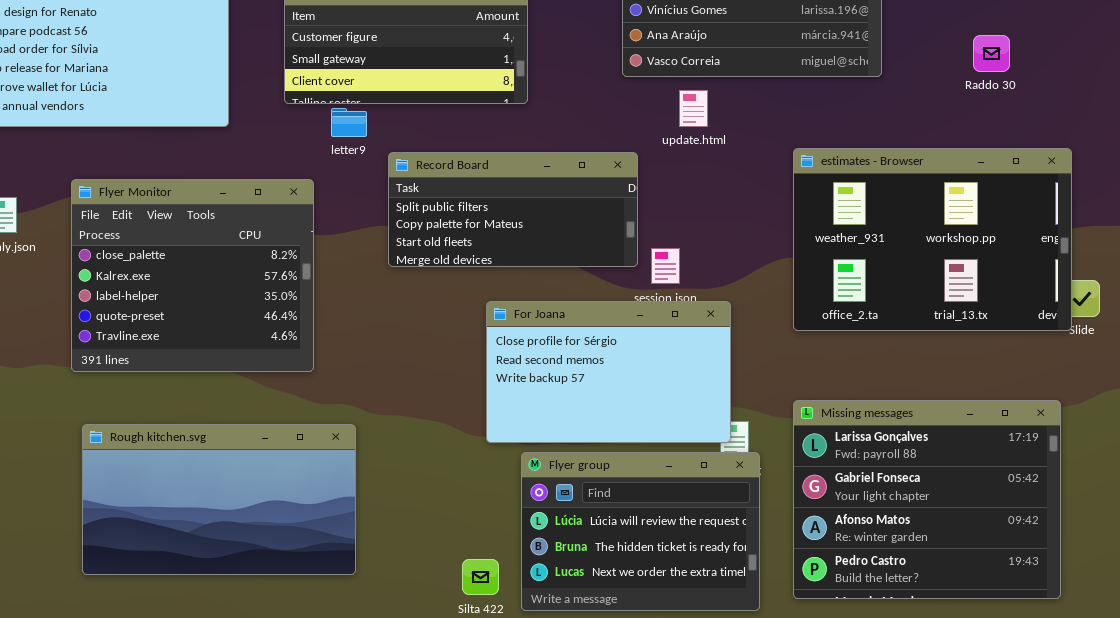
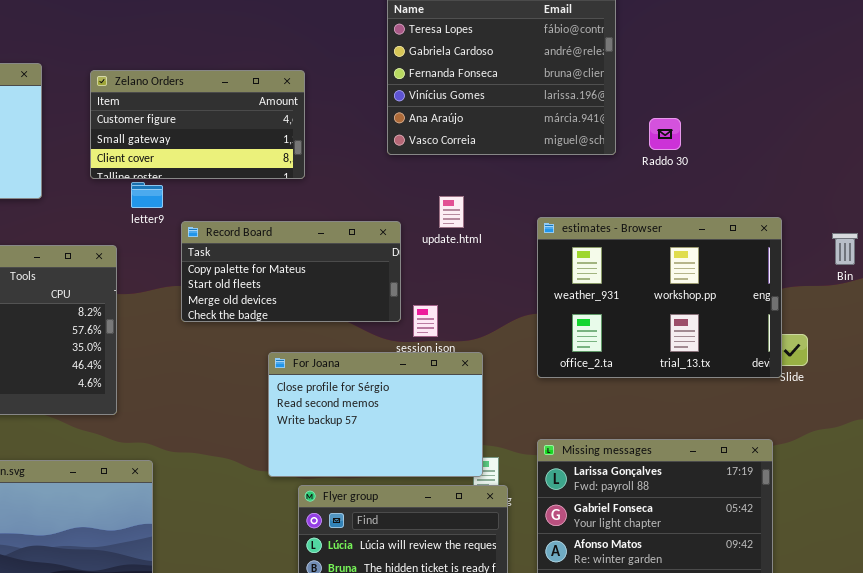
Raddo 30: [973,35,1010,72] -> [649,118,681,150], moved
update.html: [679,90,708,127] -> [439,196,464,228], moved
Record Board: [388,152,638,267] -> [181,221,401,322], scrolled down 1 row

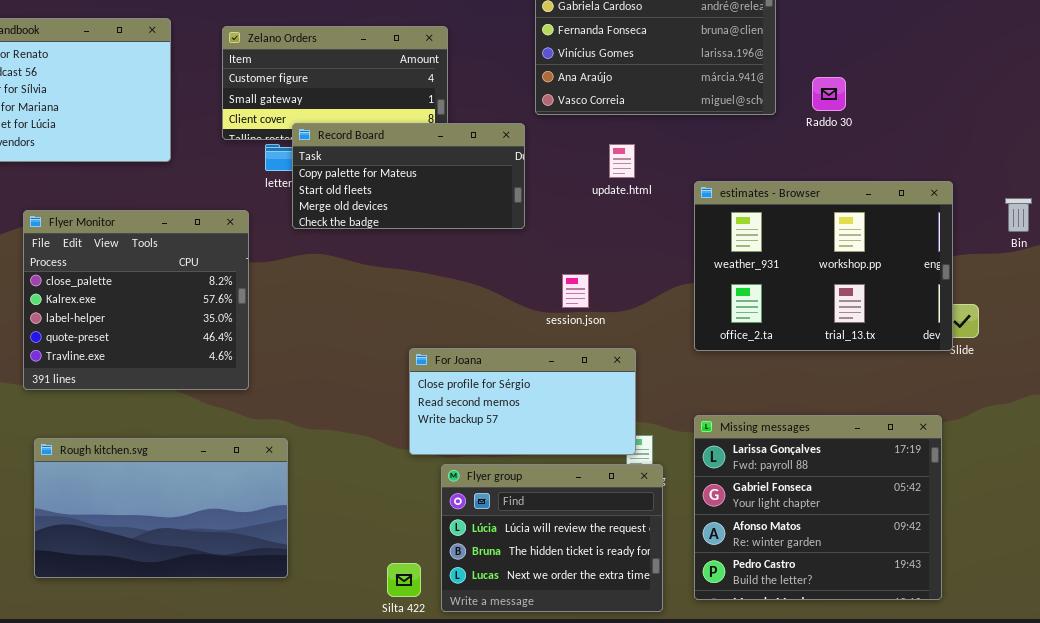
update.html: [439,196,464,228] -> [609,144,635,178], moved
Record Board: [181,221,401,322] -> [292,123,525,229], moved
For Joana: [268,352,483,477] -> [409,348,636,455], resized

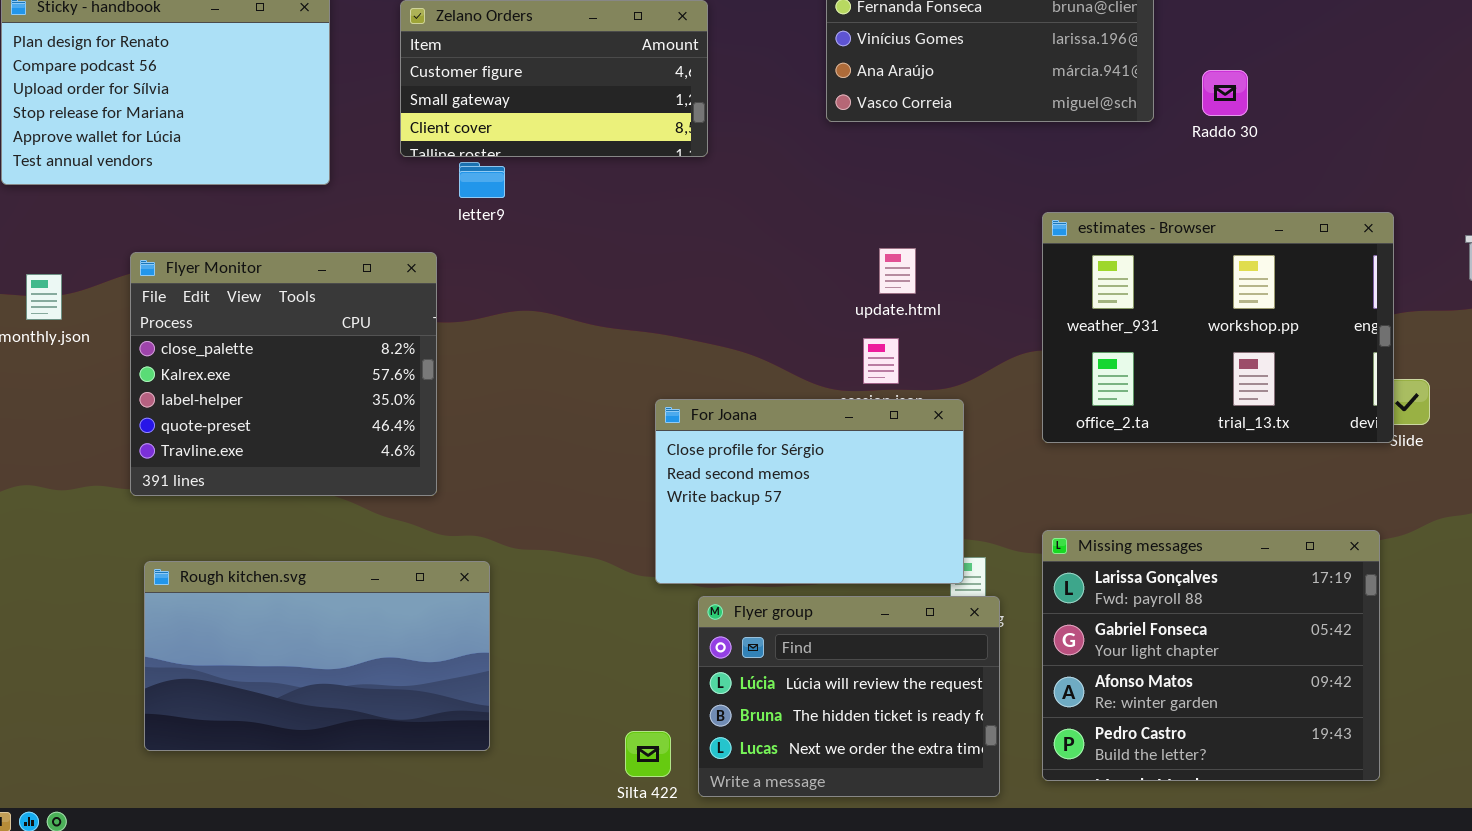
Record Board: [292,123,525,229] -> none, closed
update.html: [609,144,635,178] -> [879,248,916,294], moved
For Joana: [409,348,636,455] -> [655,399,964,584], resized

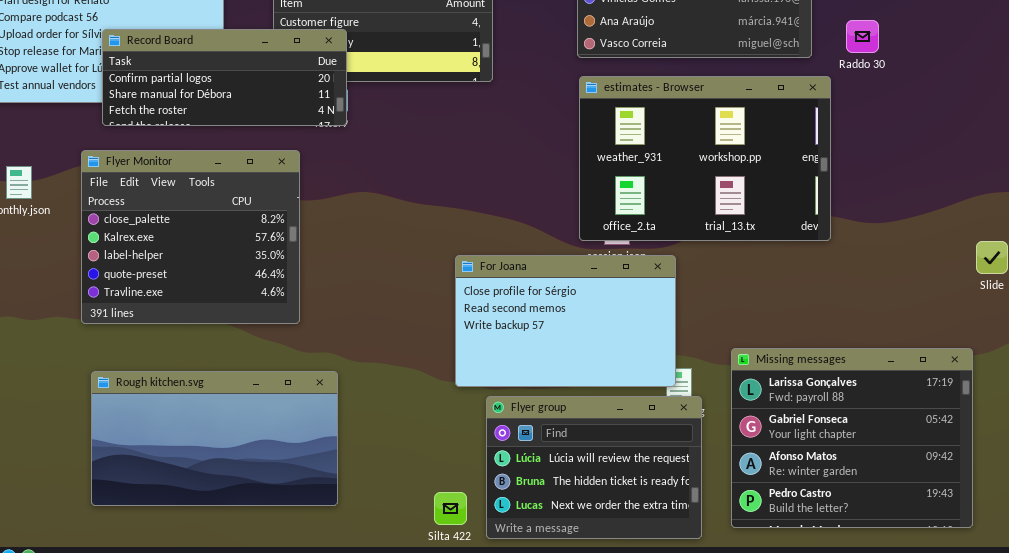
Record Board: none -> [102,29,347,126], opened
estimates - Browser: [1042,212,1394,443] -> [579,76,831,241], moved

